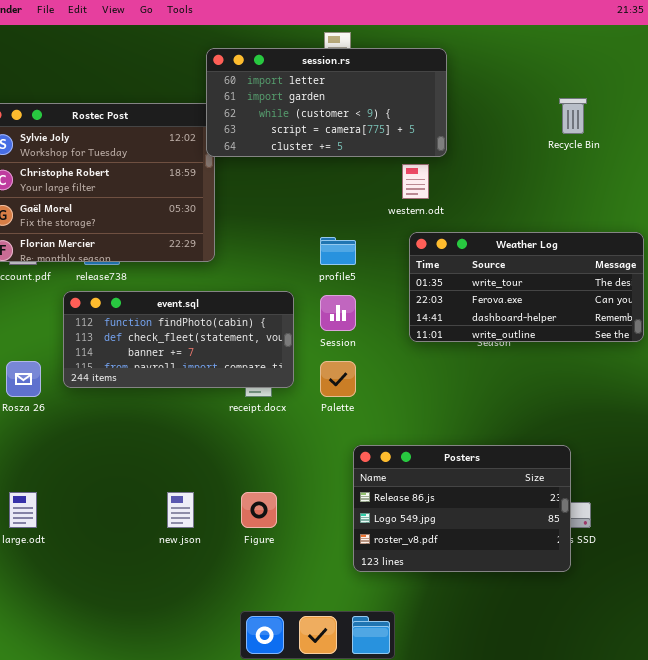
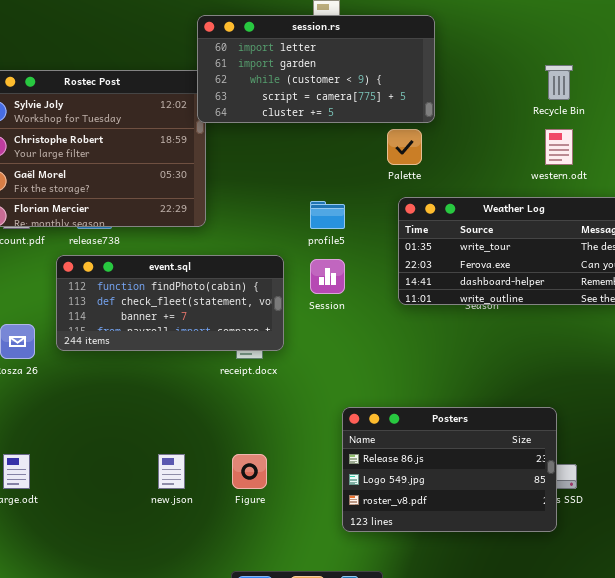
western.odt: [402,164,429,199] -> [545,129,573,165], moved
Palette: [320,361,356,397] -> [387,129,422,165], moved

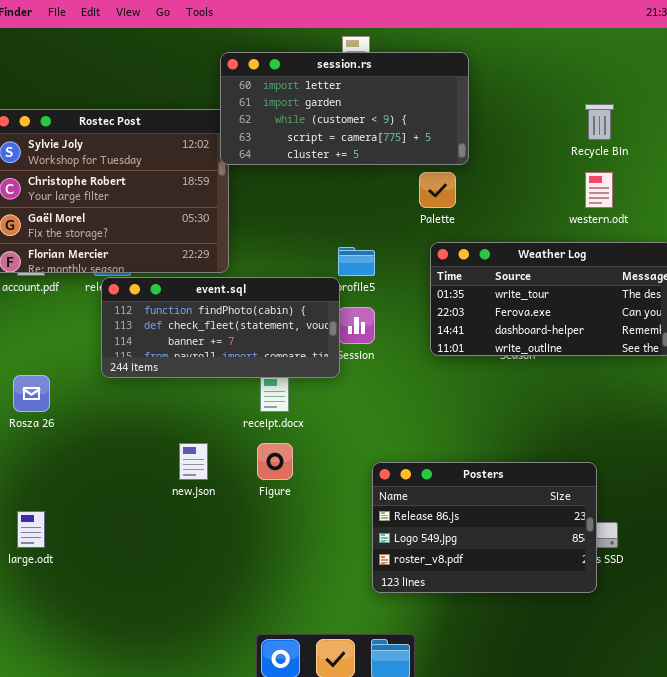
event.sql: [56,255,284,351] -> [101,277,340,378], moved
new.json: [158,454,185,489] -> [179,443,208,480], moved
Figure: [232,454,267,489] -> [257,443,293,480], moved

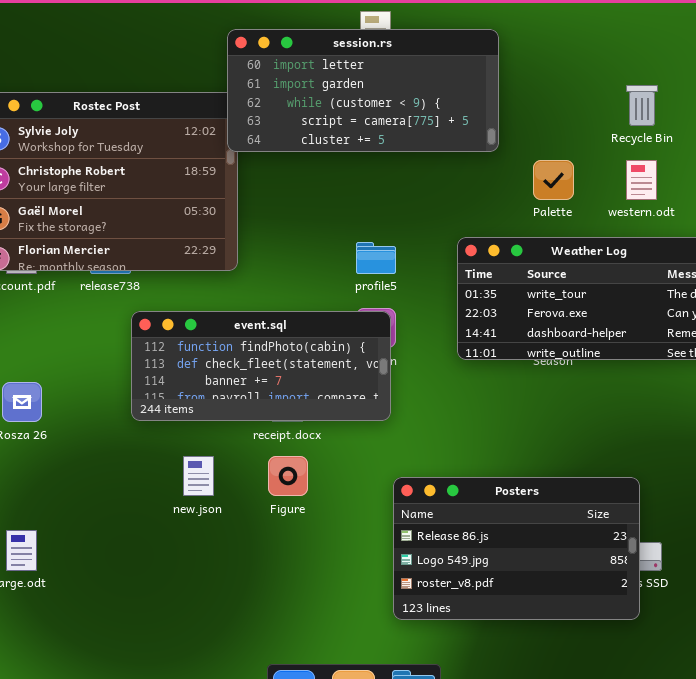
Palette: [419,172,456,208] -> [533,160,574,200], moved
event.sql: [101,277,340,378] -> [131,311,391,421], moved

